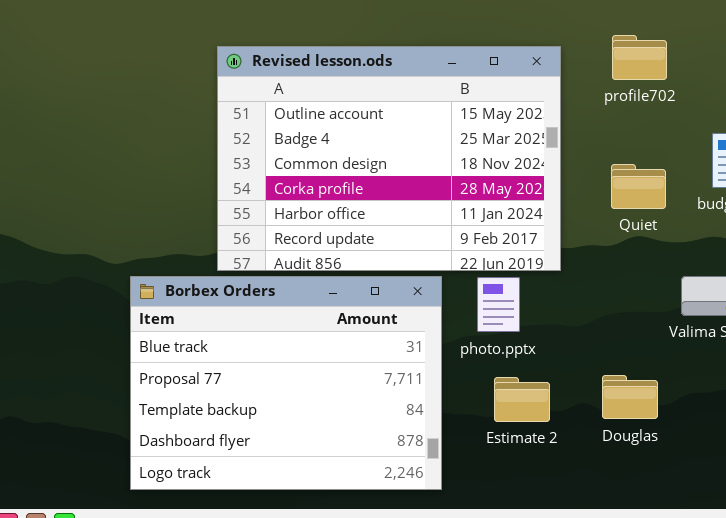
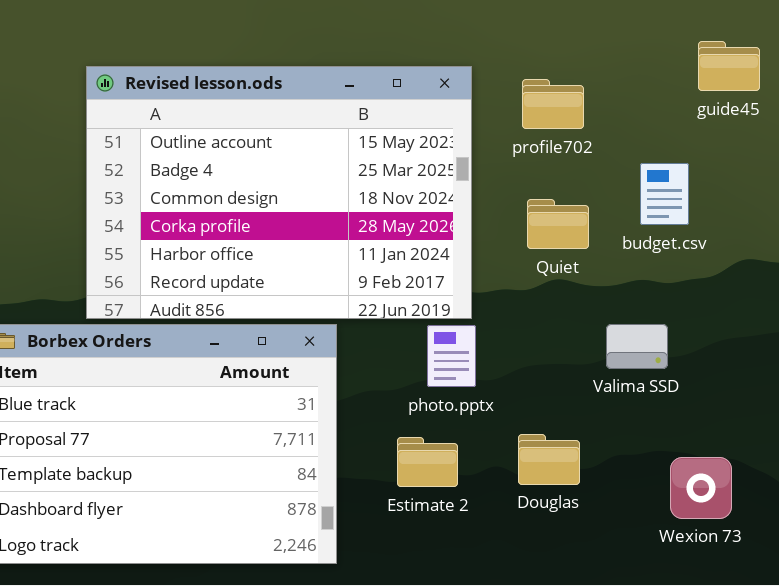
profile702: [612,35,667,80] -> [522,79,584,129], moved
photo.pptx: [477,277,520,332] -> [427,325,476,387], moved

